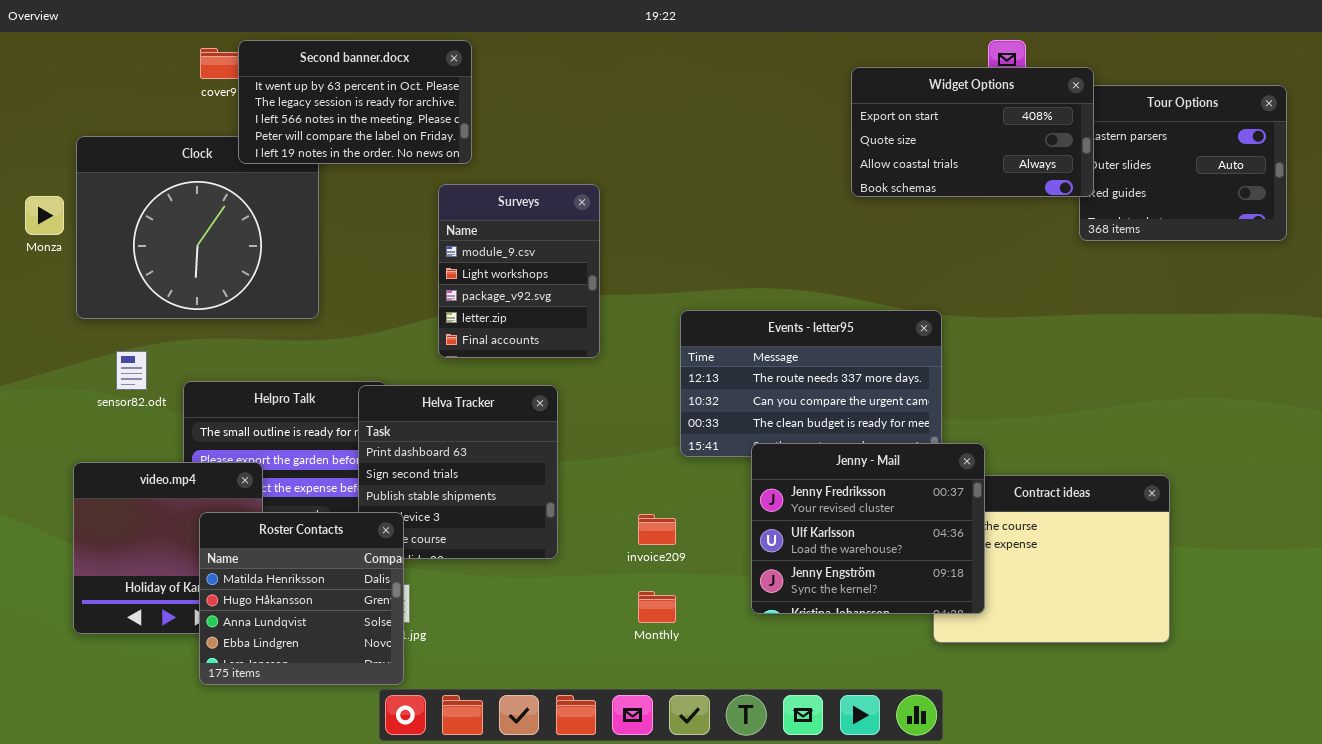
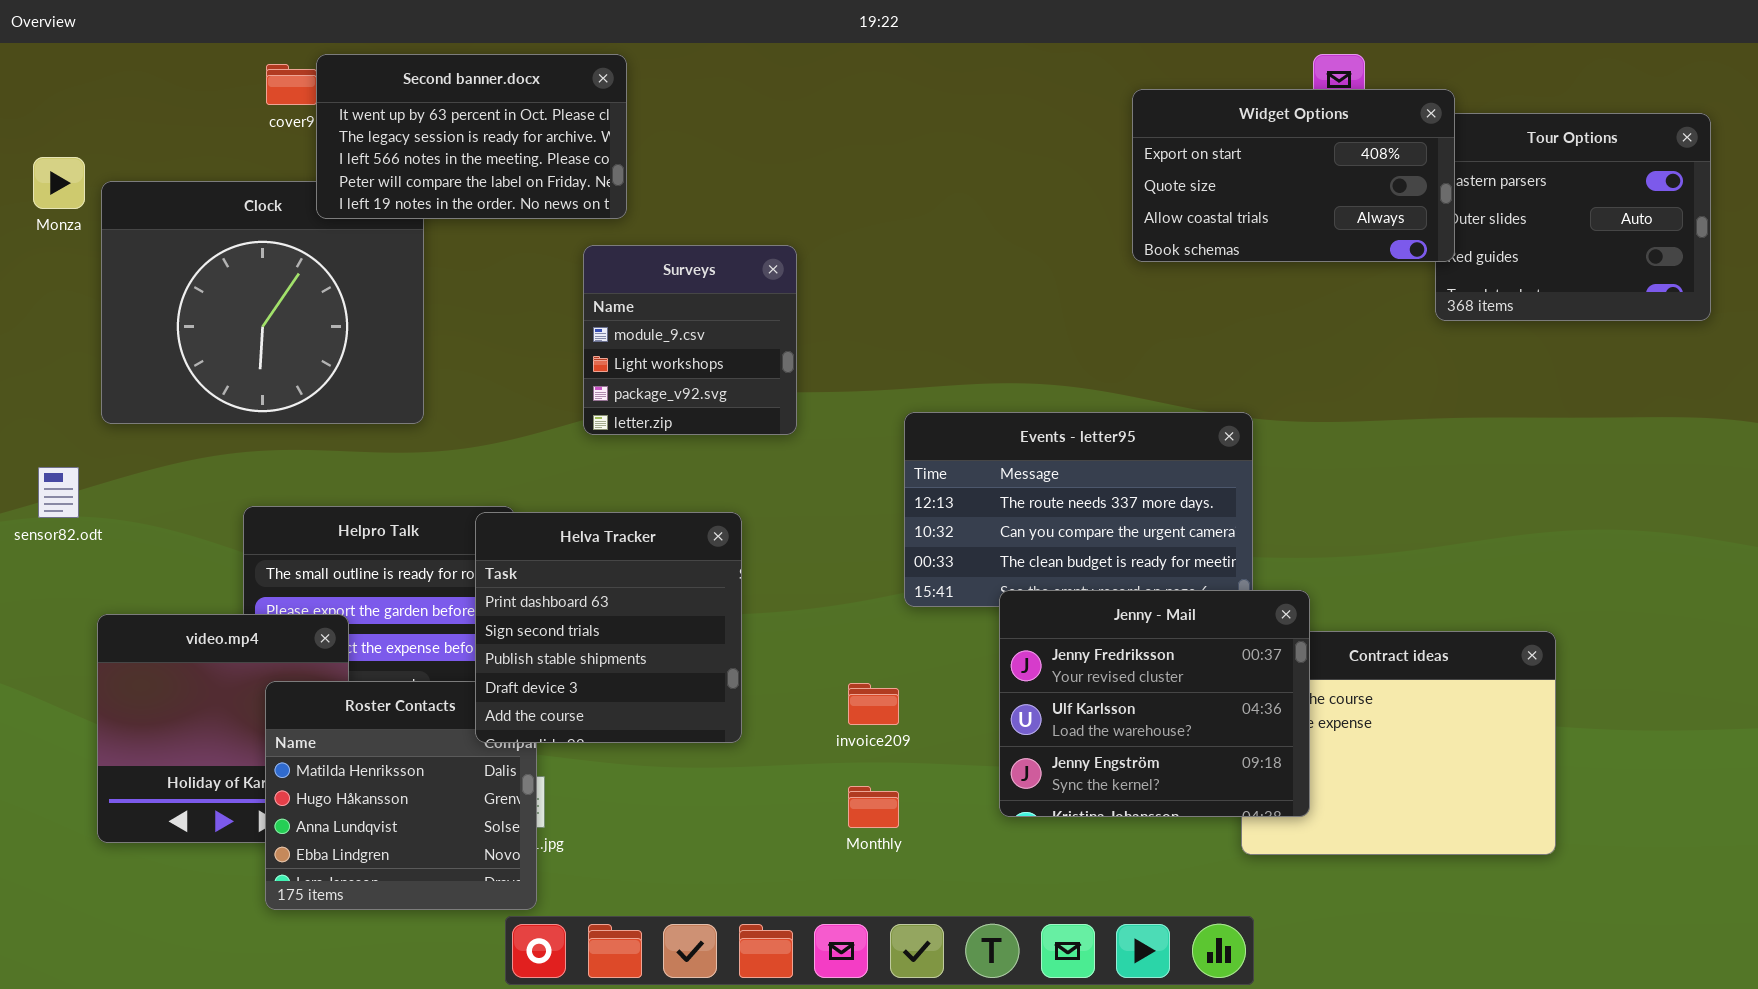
Surveys: [438,184,600,358] -> [583,245,797,435], resized
Monza: [25,196,64,235] -> [33,157,85,209], moved
sensor82.odt: [116,351,147,390] -> [38,467,79,518], moved
Helva Tracker: [358,385,558,559] -> [475,512,742,743], raised

